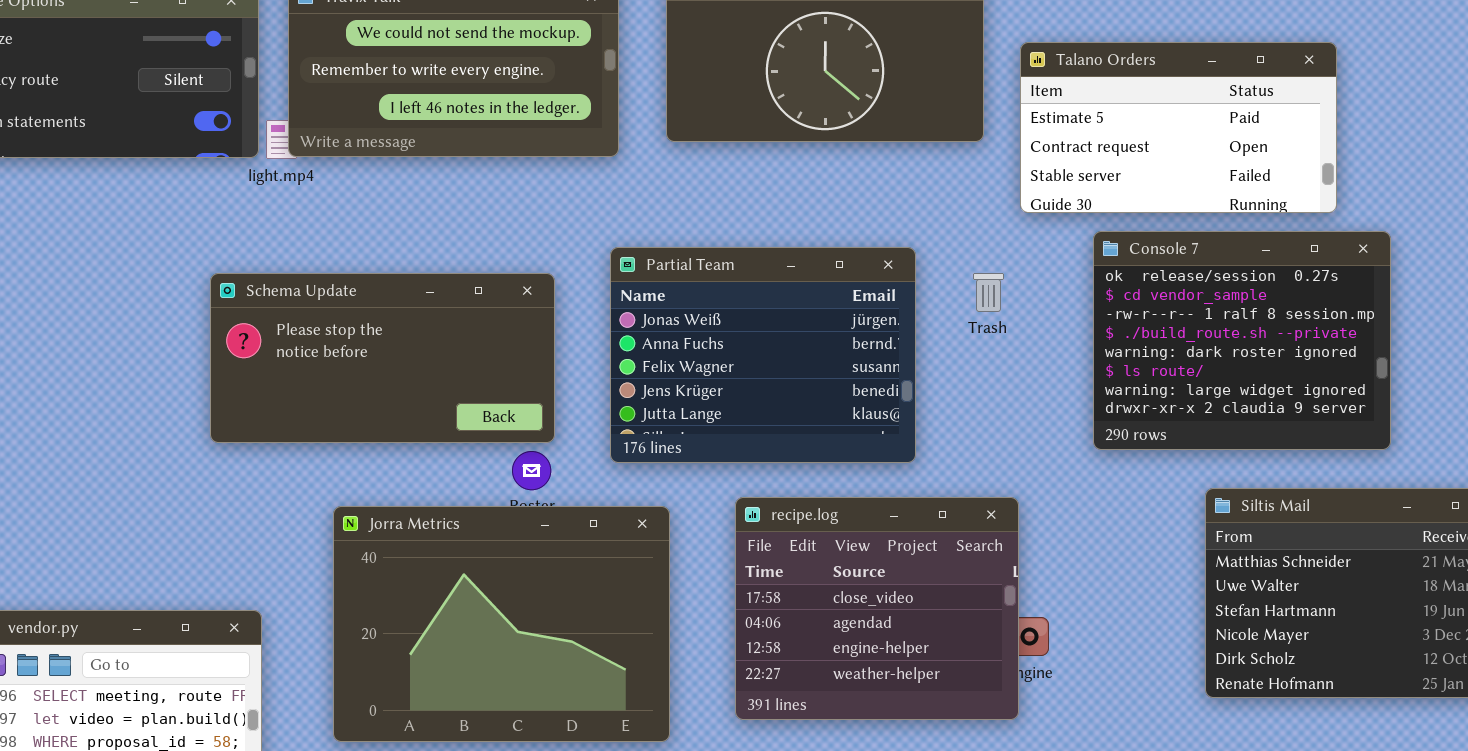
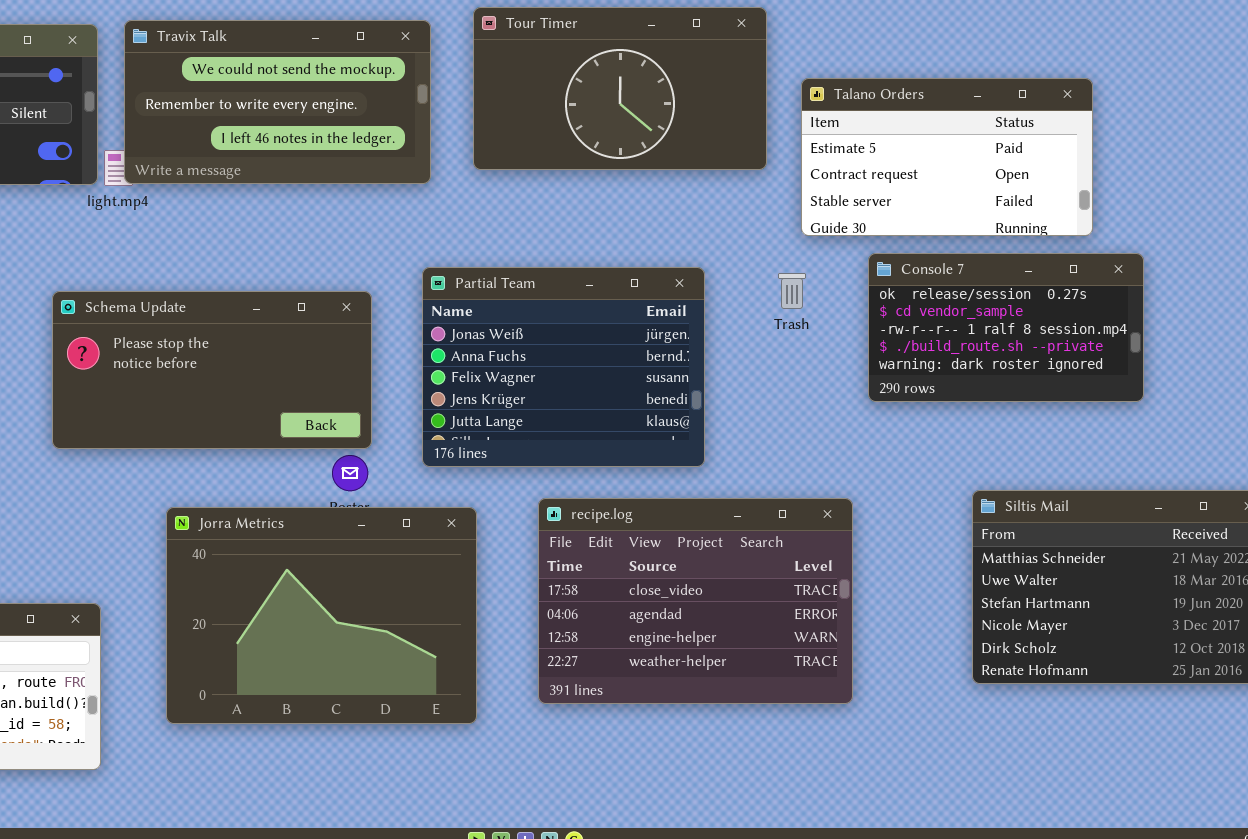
Console 7: [1093,231,1391,450] -> [868,253,1144,402], resized
Trash: [973,273,1004,312] -> [778,273,806,309], moved
recipe.log: [735,497,1019,720] -> [538,498,853,704], resized

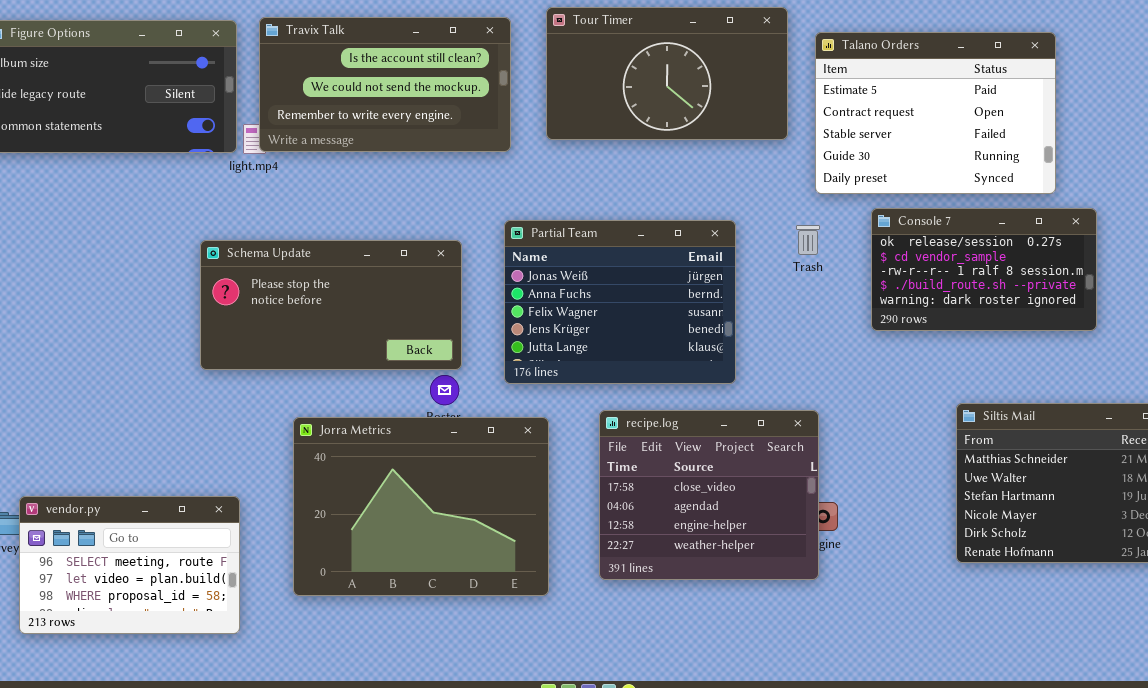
Travix Talk: [124,20,431,184] -> [259,17,511,152], scrolled up 1 row
Talano Orders: [801,78,1093,236] -> [815,32,1056,194], resized
recipe.log: [538,498,853,704] -> [599,410,819,580], resized

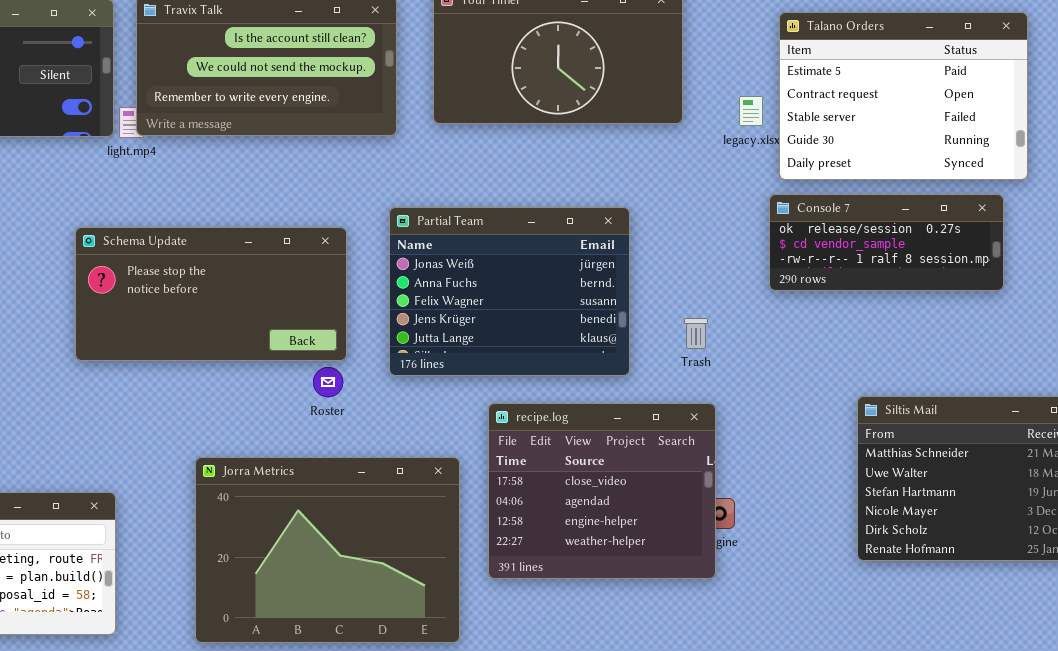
Talano Orders: [815,32,1056,194] -> [779,12,1028,180], moved
Console 7: [871,208,1097,331] -> [769,194,1004,291], resized
Trash: [796,225,820,255] -> [684,318,708,349], moved
Jorra Metrics: [293,417,549,596] -> [195,457,460,643], moved

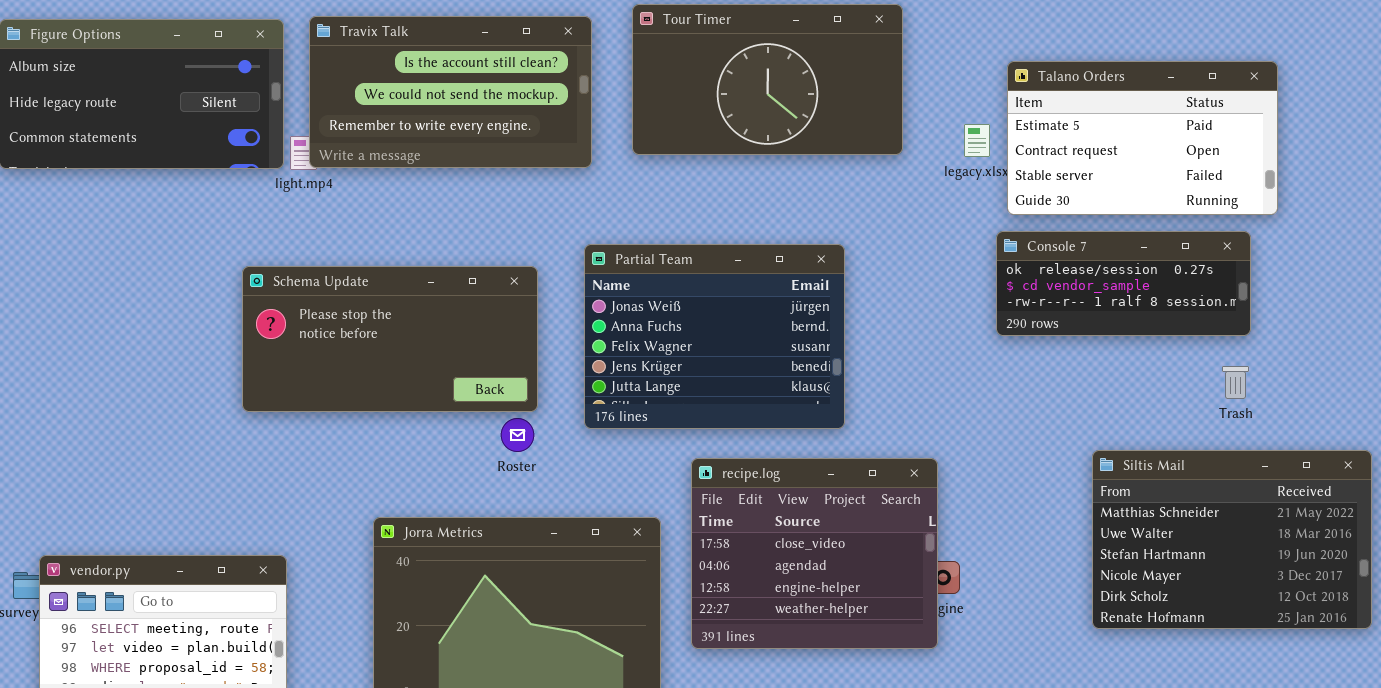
Talano Orders: [779,12,1028,180] -> [1007,61,1278,215], resized
Trash: [684,318,708,349] -> [1222,366,1249,399], moved

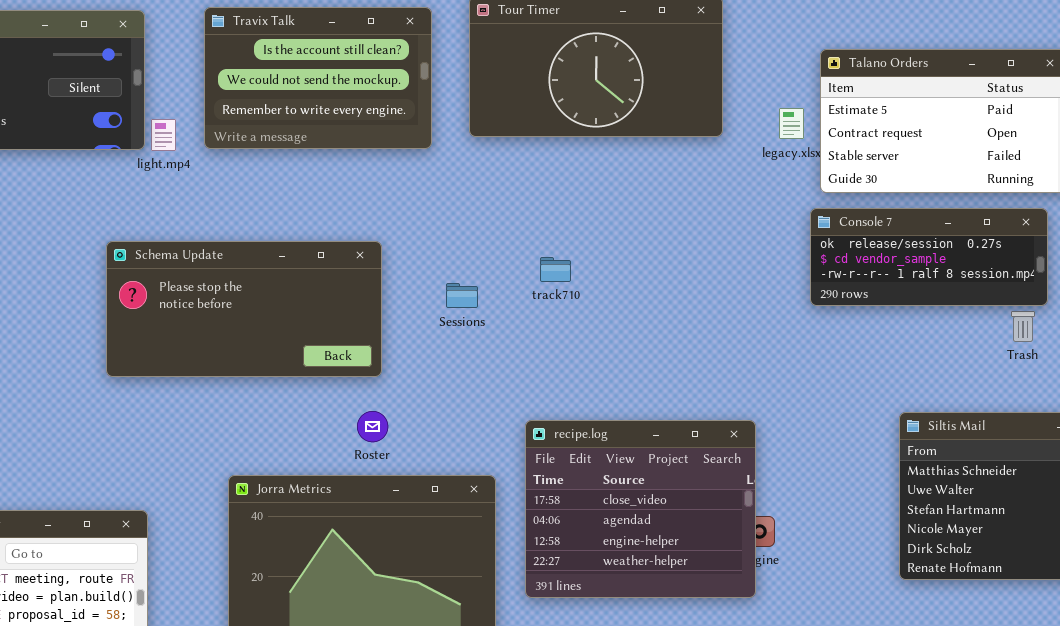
Travix Talk: [309,16,592,168] -> [204,7,432,149], resized
Partial Team: [584,244,845,429] -> none, closed
Trash: [1222,366,1249,399] -> [1011,311,1035,342], moved
Roster: [501,418,534,452] -> [357,411,388,442], moved

